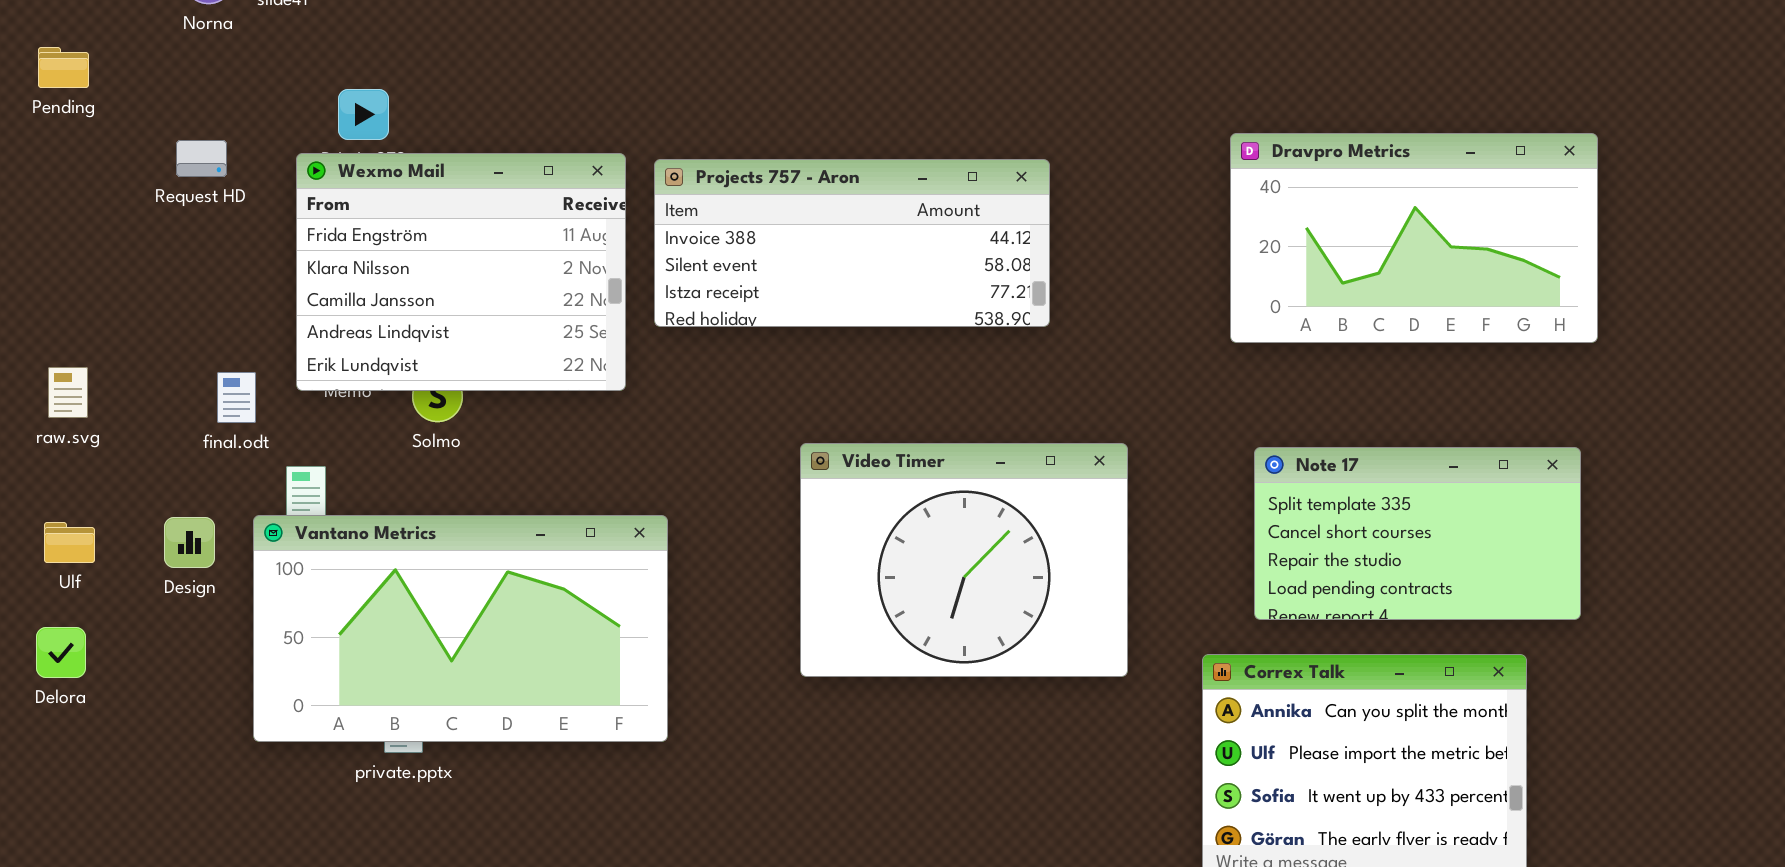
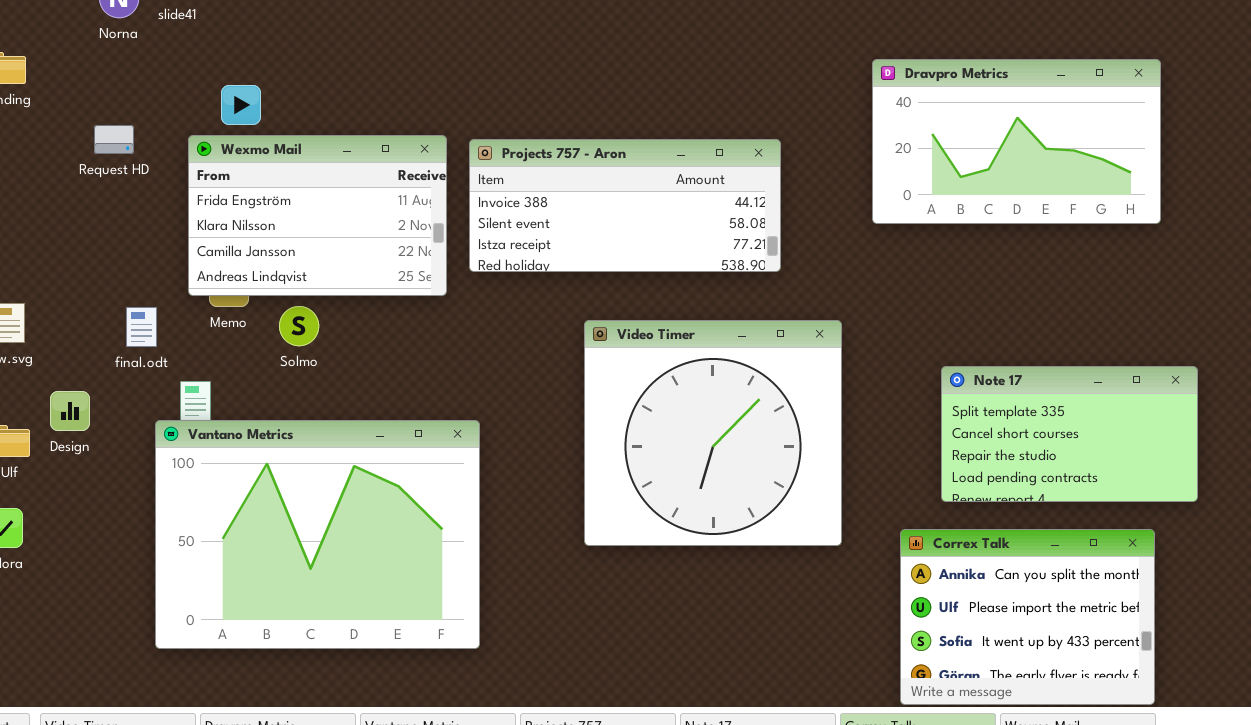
Dravpro Metrics: [1230,133,1598,343] -> [872,59,1161,224], moved
Wexmo Mail: [296,153,626,391] -> [188,135,447,296], resized
Video Timer: [800,443,1128,677] -> [584,320,842,546], resized
Vantano Metrics: [253,515,668,742] -> [155,420,480,649], resized
Design: [164,517,215,568] -> [50,391,90,431], moved

